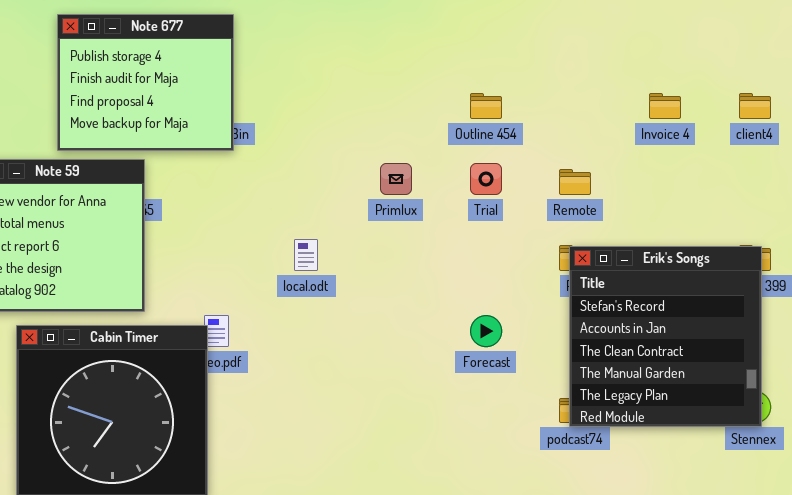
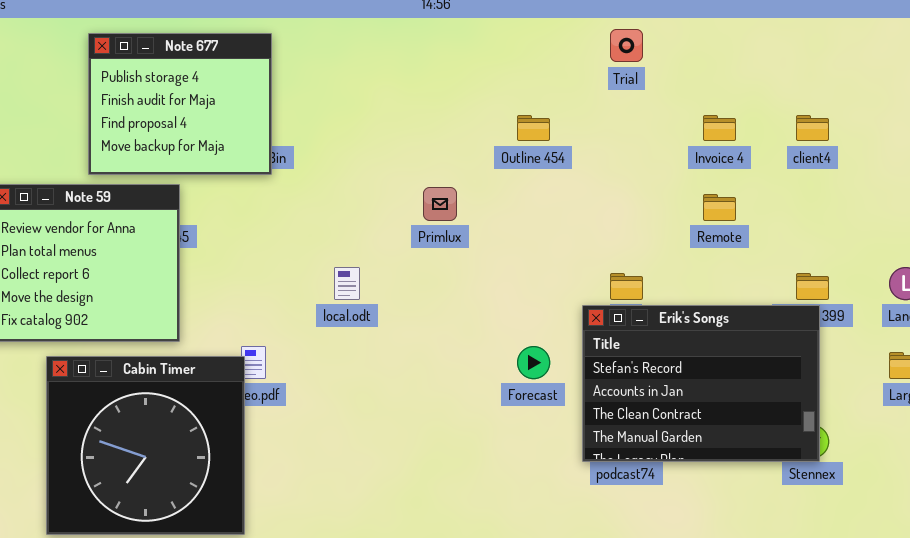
Trial: [470,163,502,195] -> [610,29,643,62], moved
Remote: [559,169,591,195] -> [703,194,736,221], moved
Erik's Songs: [569,246,762,427] -> [582,305,820,462], resized

